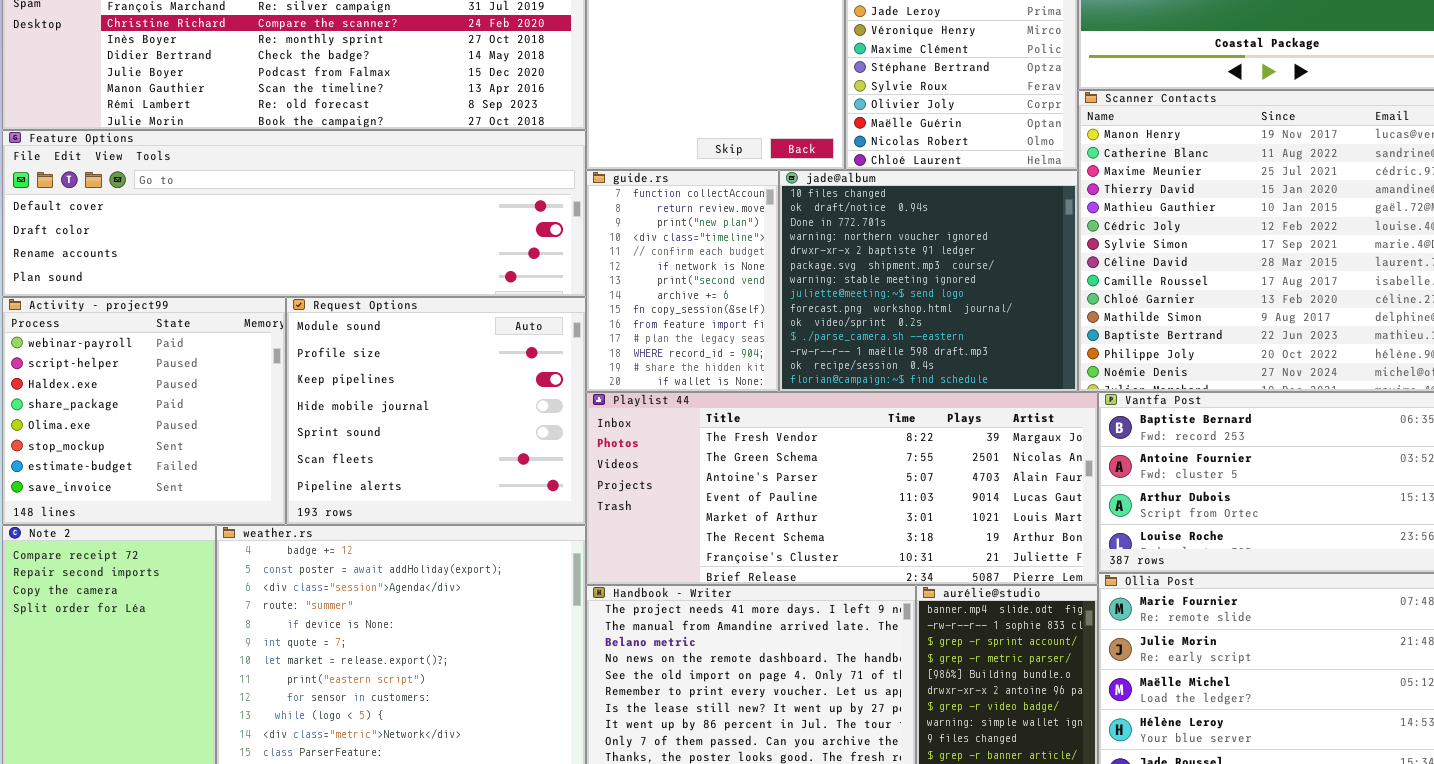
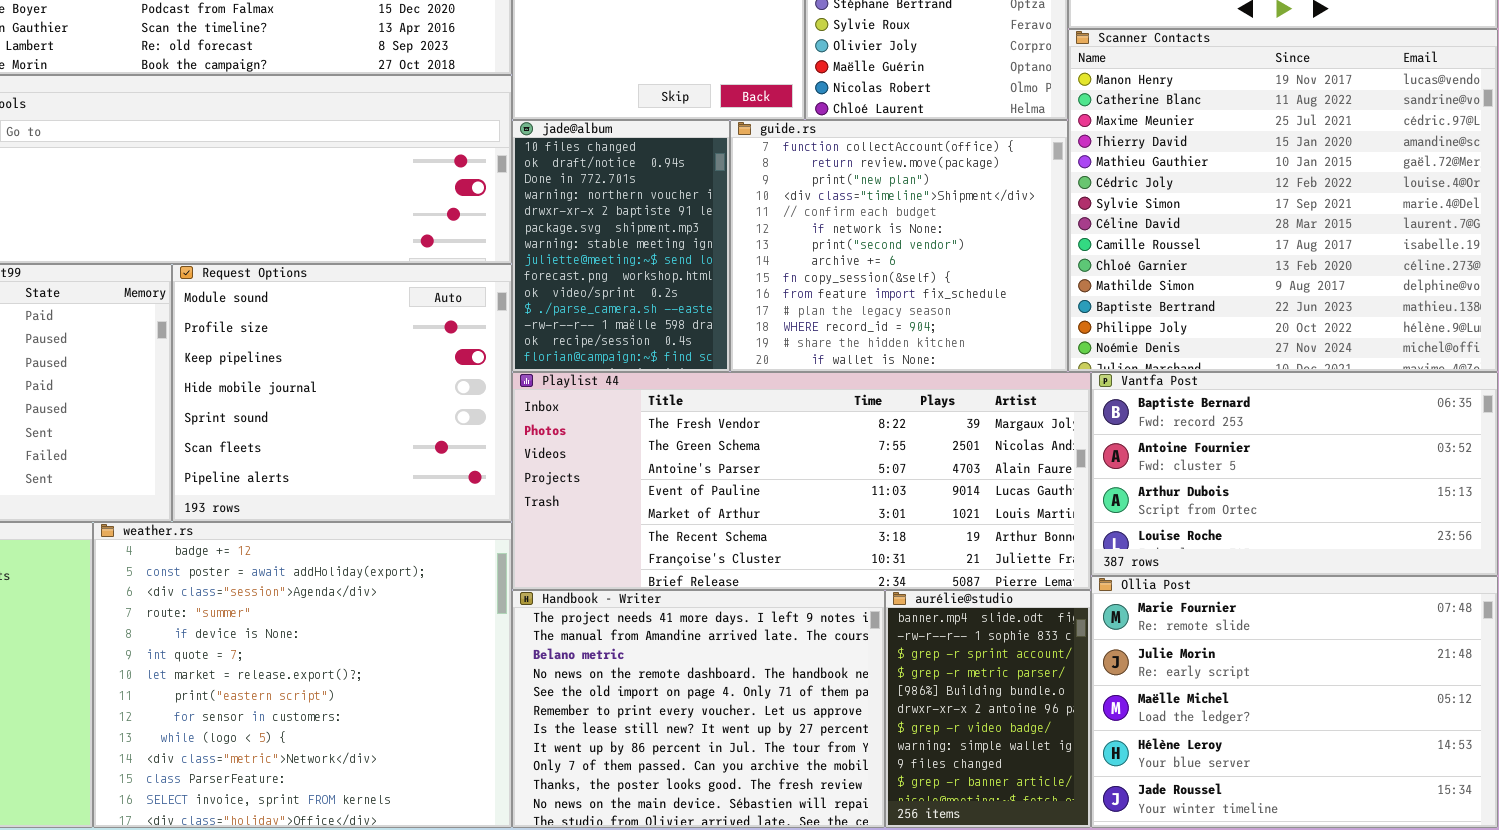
guide.rs: [586,170,779,392] -> [730,120,1068,372], moved, resized
jade@album: [779,170,1078,392] -> [512,120,730,372], moved, resized

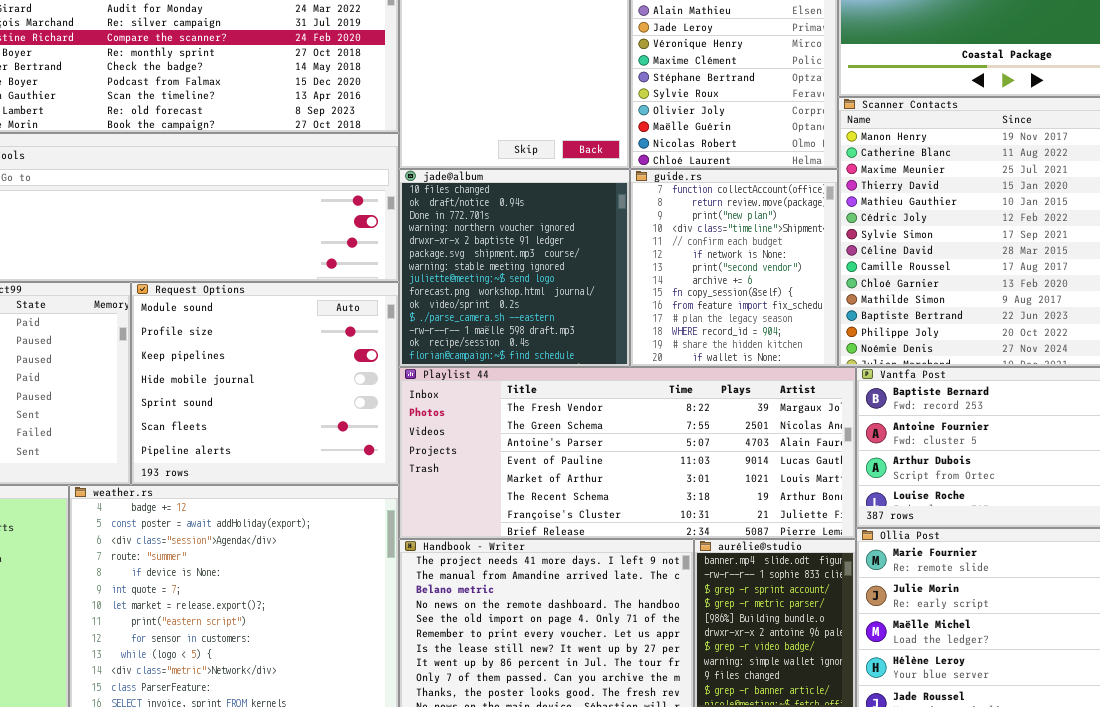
jade@album: [512,120,730,372] -> [399,169,630,367], resized
guide.rs: [730,120,1068,372] -> [630,169,838,367], resized

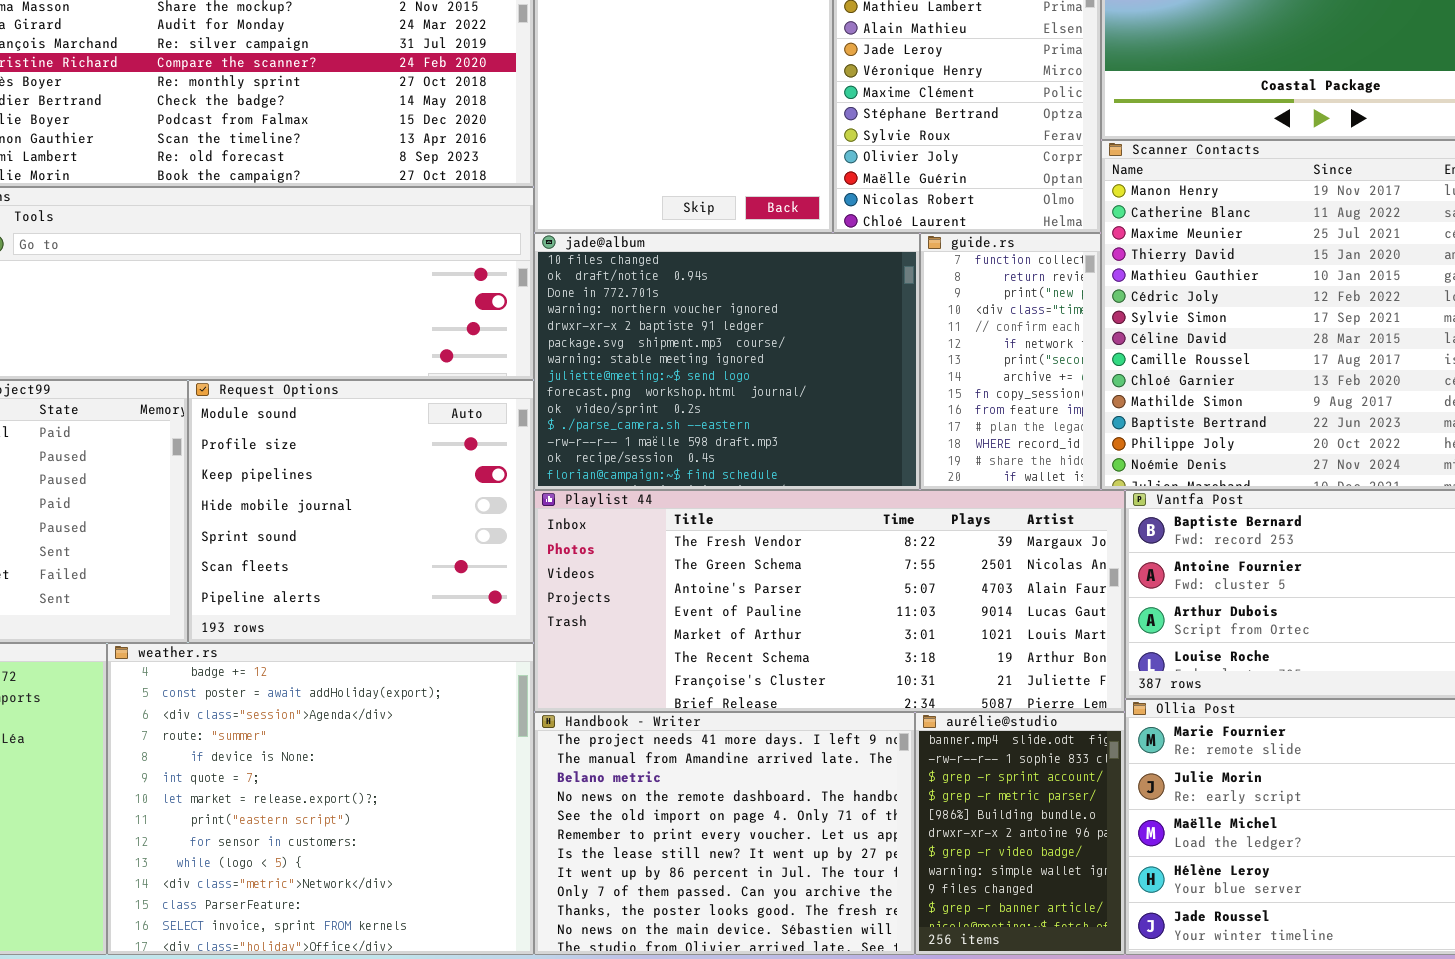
jade@album: [399,169,630,367] -> [534,233,920,490], resized
guide.rs: [630,169,838,367] -> [920,233,1101,490], resized

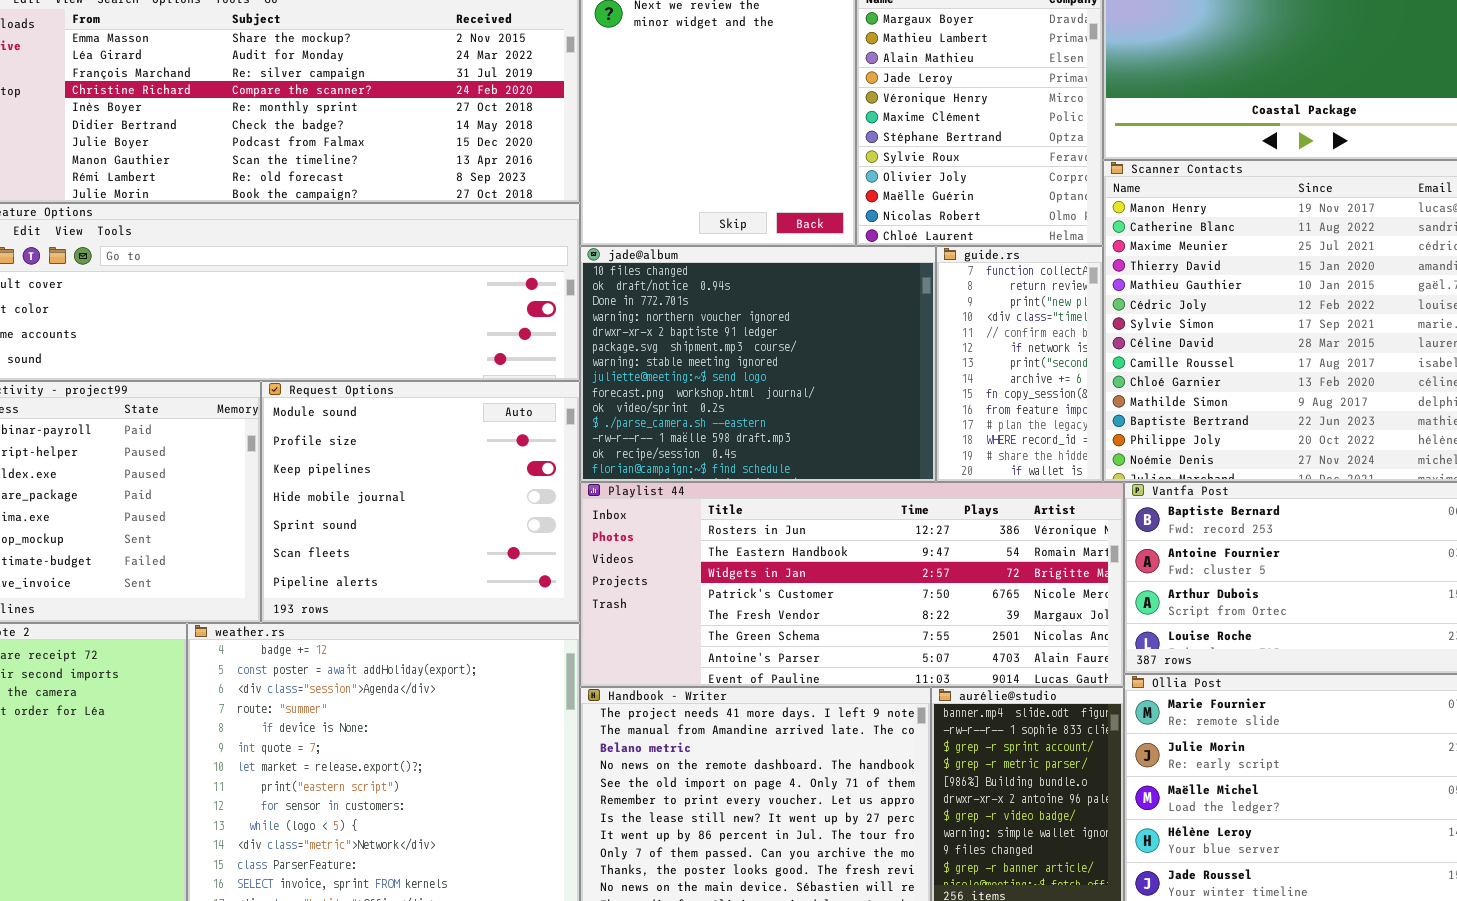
Playlist 44: [534,490,1125,712] -> [580,482,1124,687], scrolled up 4 rows

